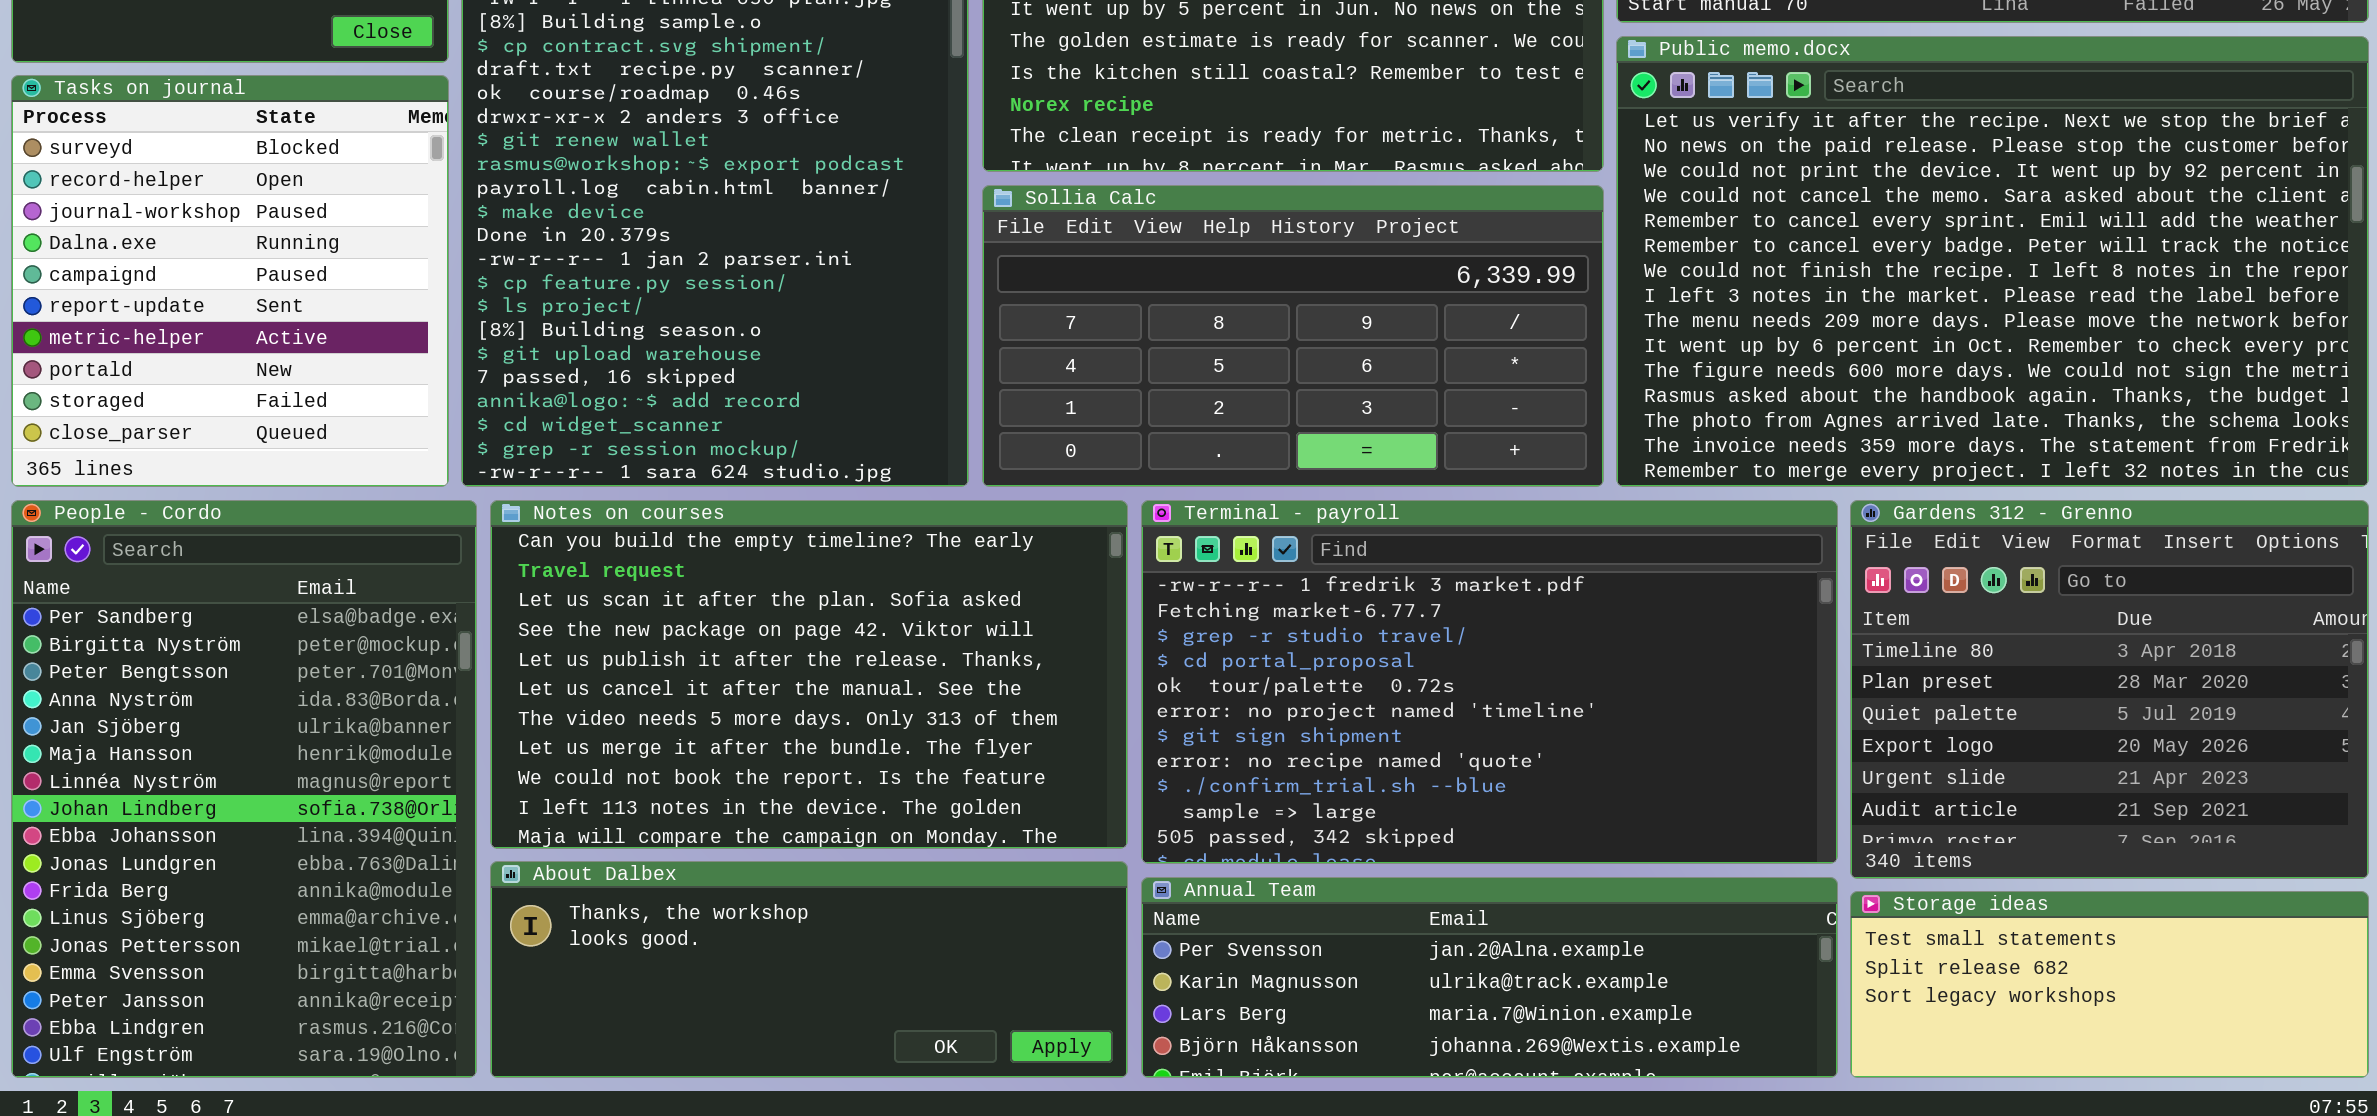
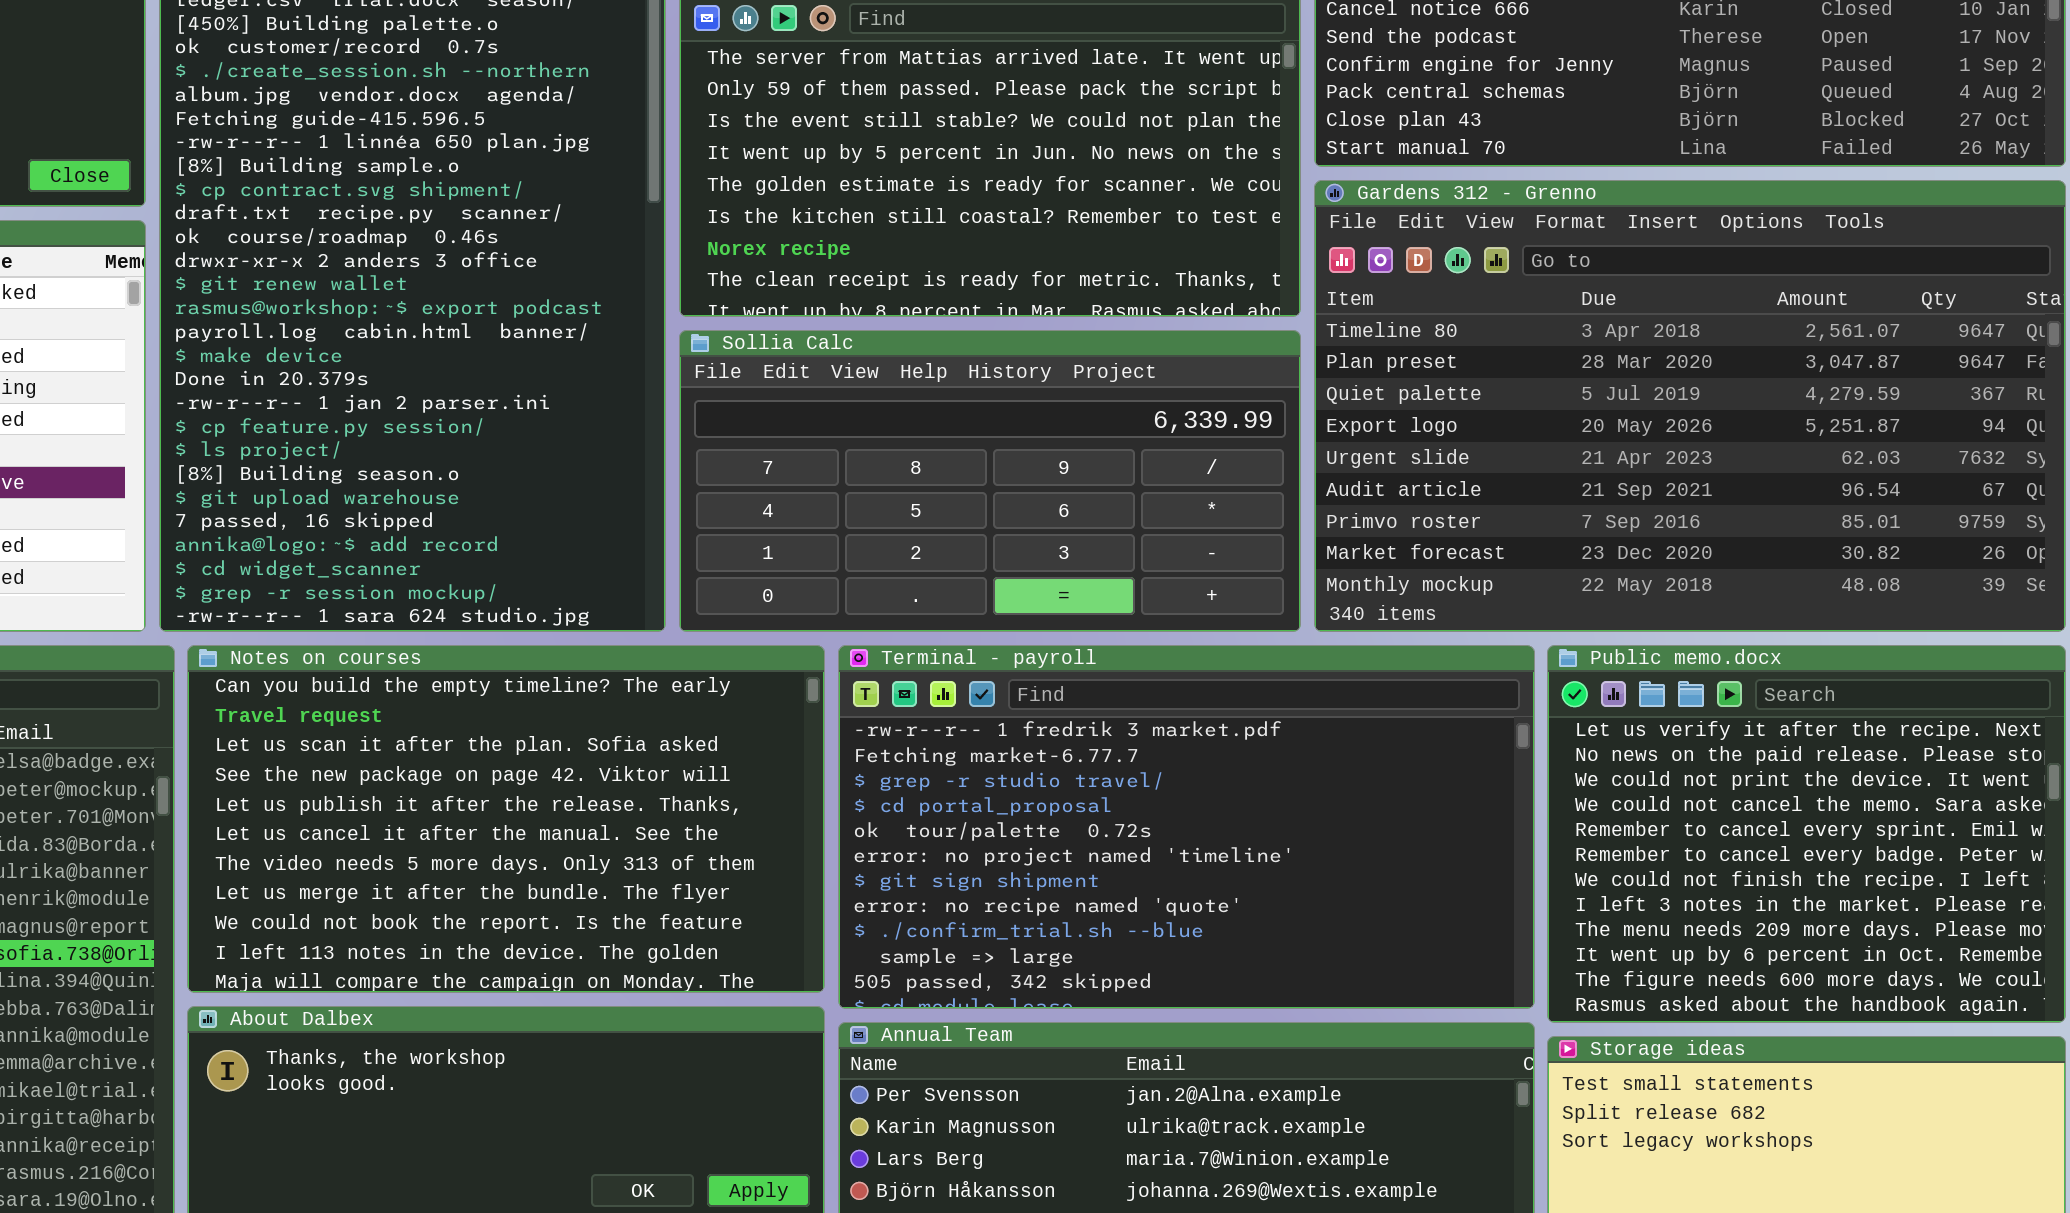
Public memo.docx: [1616,36,2369,487] -> [1547,645,2066,1023], moved, resized
Gardens 312 - Grenno: [1850,500,2369,879] -> [1314,180,2066,632], moved, resized

